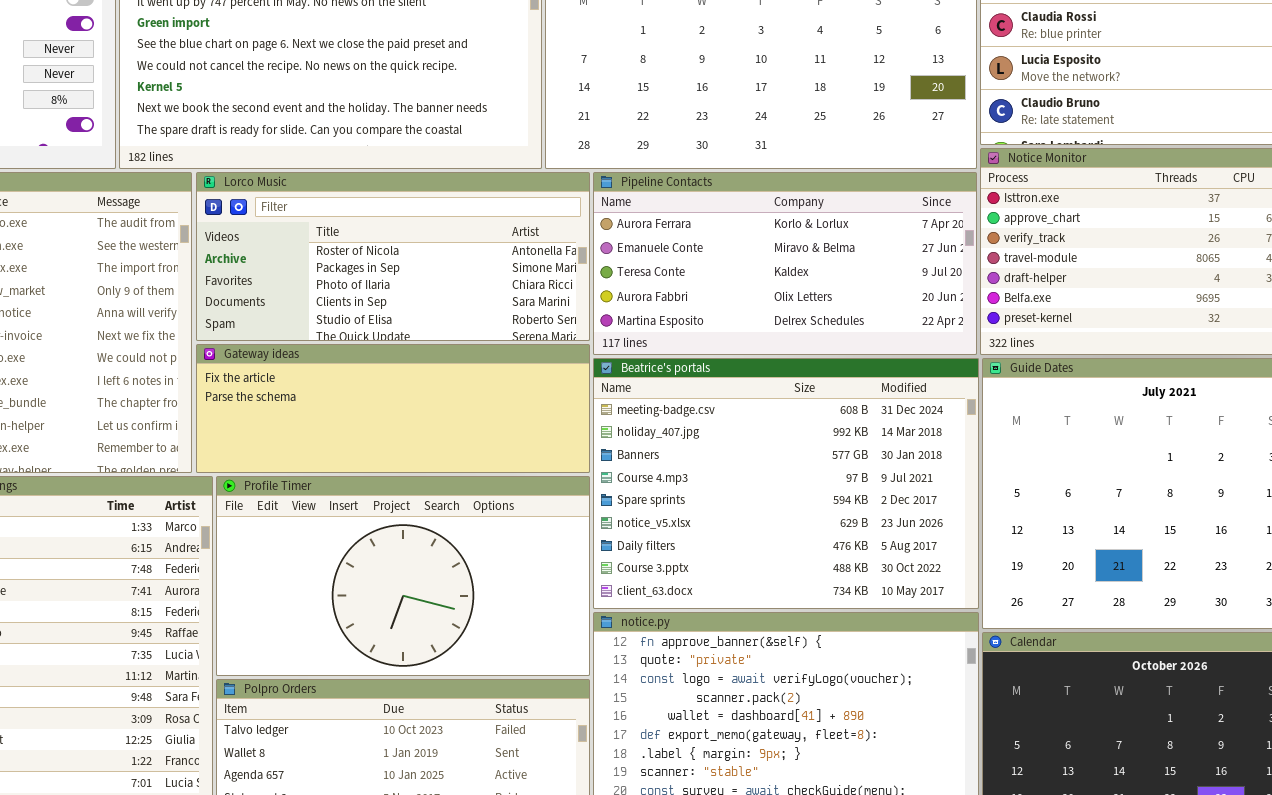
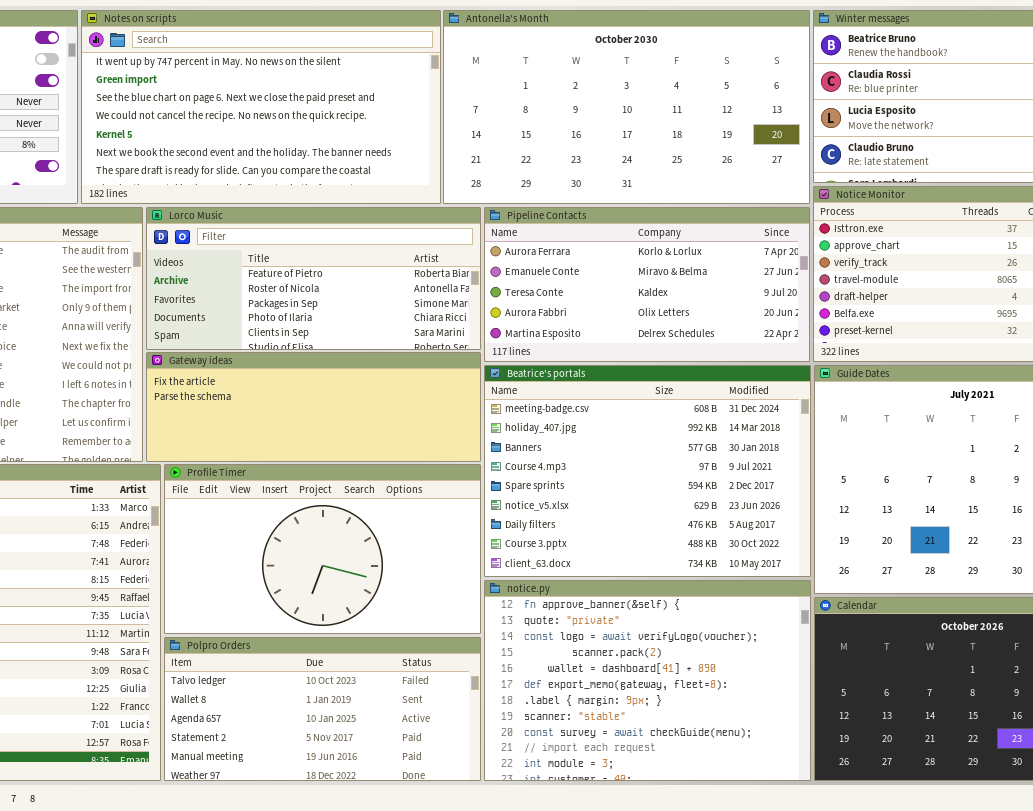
Lorco Music: [196,172,590,341] -> [146,207,481,350], scrolled up 1 row

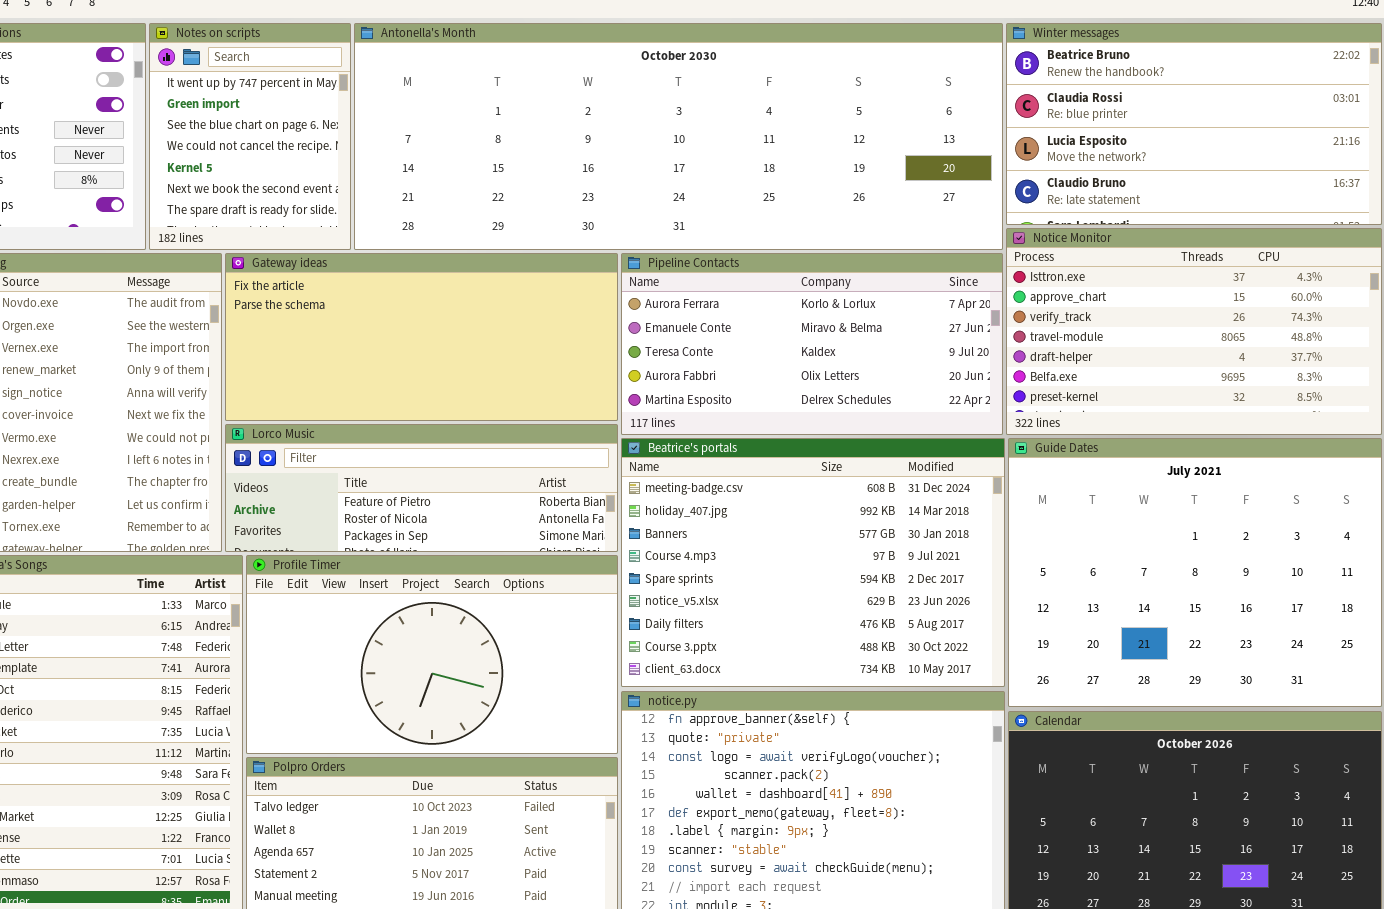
Notes on scripts: [81,10,441,204] -> [149,23,351,250], resized
Antonella's Month: [443,10,810,204] -> [354,23,1003,250], resized
Lorco Music: [146,207,481,350] -> [225,424,618,552], moved, resized
Gateway ideas: [146,352,481,462] -> [225,253,618,421], moved, resized

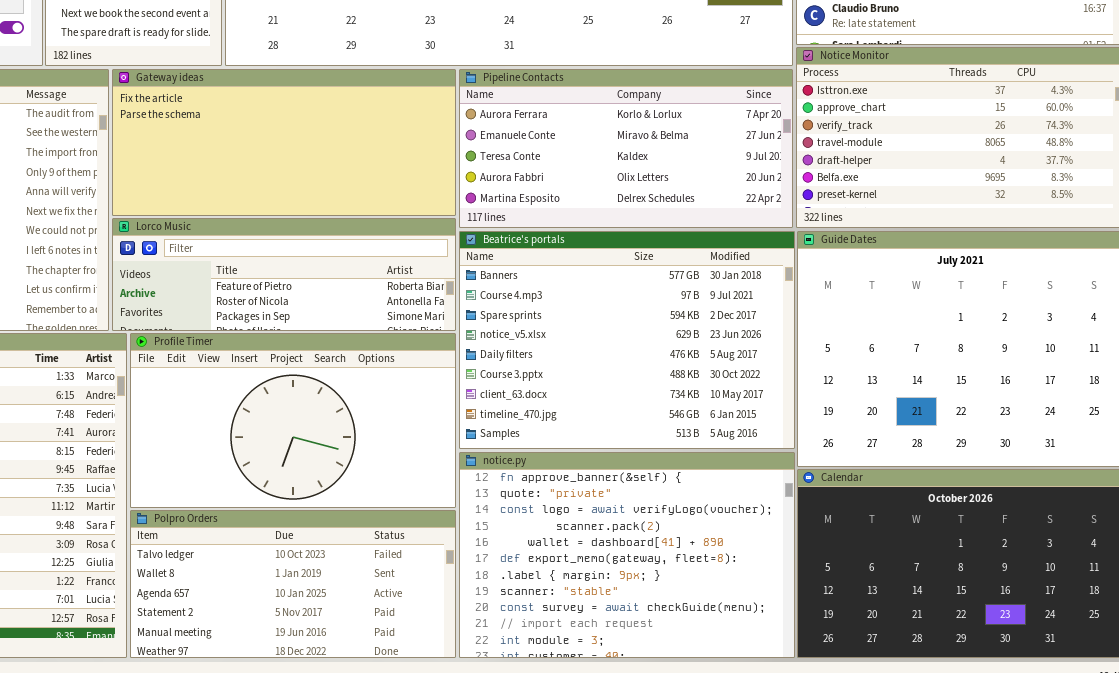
Beatrice's portals: [621,438,1005,687] -> [459,231,795,449], scrolled down 2 rows

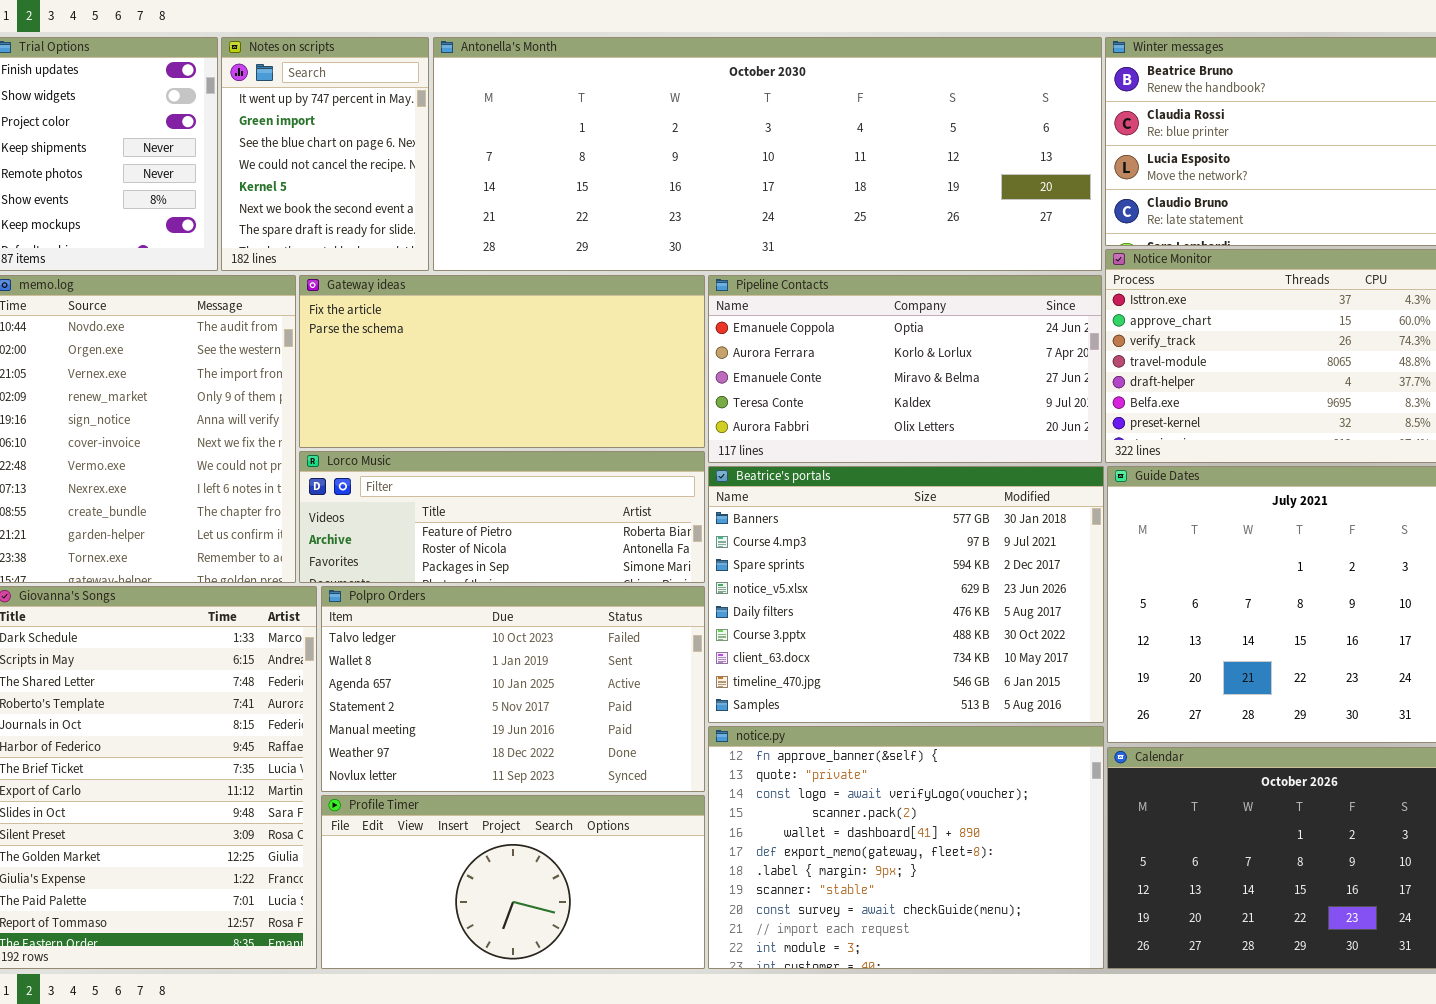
Pipeline Contacts: [459,69,793,228] -> [708,275,1102,463], scrolled up 1 row
Profile Timer: [130,333,456,508] -> [321,795,705,969], moved, resized
Polpro Orders: [130,510,456,658] -> [321,586,705,792], moved, resized

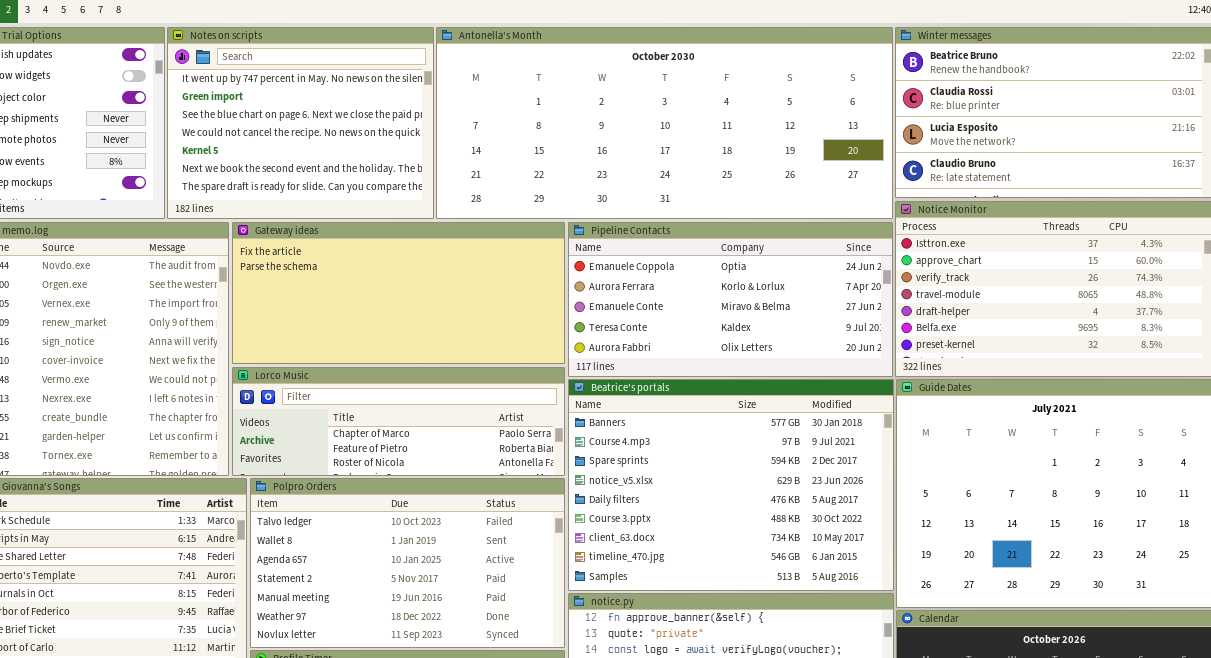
Notes on scripts: [221,37,429,271] -> [167,27,434,219], resized
Antonella's Month: [433,37,1102,271] -> [436,27,893,219], resized
Lorco Music: [299,451,705,583] -> [232,367,565,476], scrolled up 1 row

